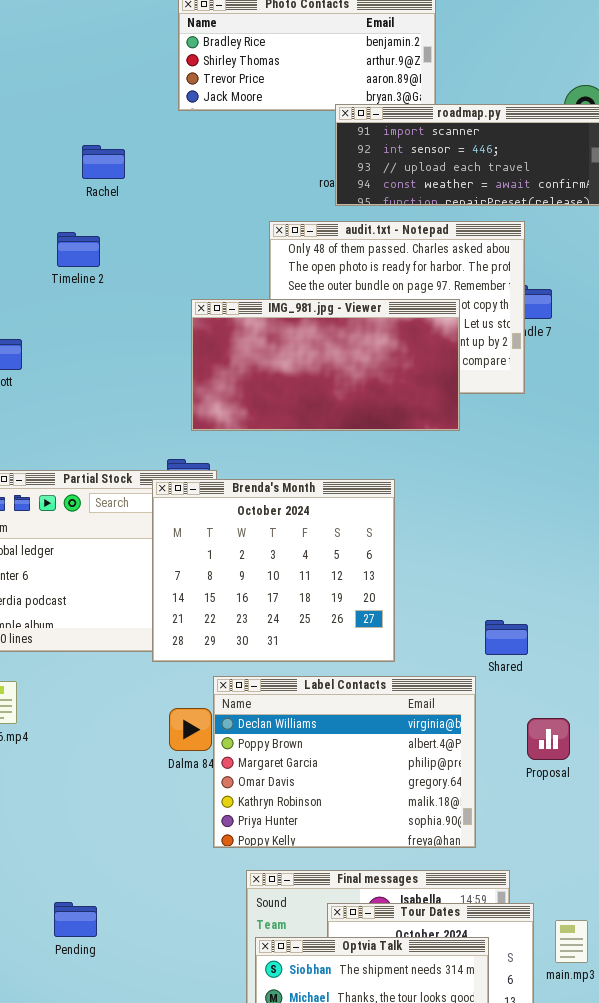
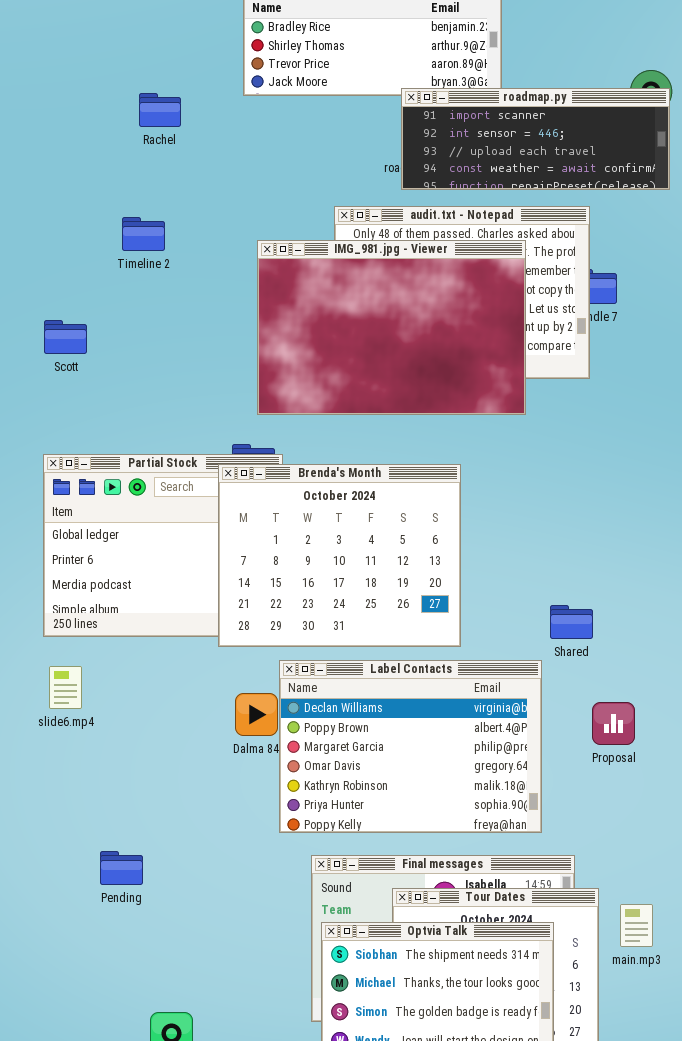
Rachel: [82,145,125,179] -> [139,93,181,127], moved
IMG_981.jpg - Viewer: [191,299,460,431] -> [257,240,526,415], resized
Pending: [54,902,97,937] -> [100,851,143,885], moved

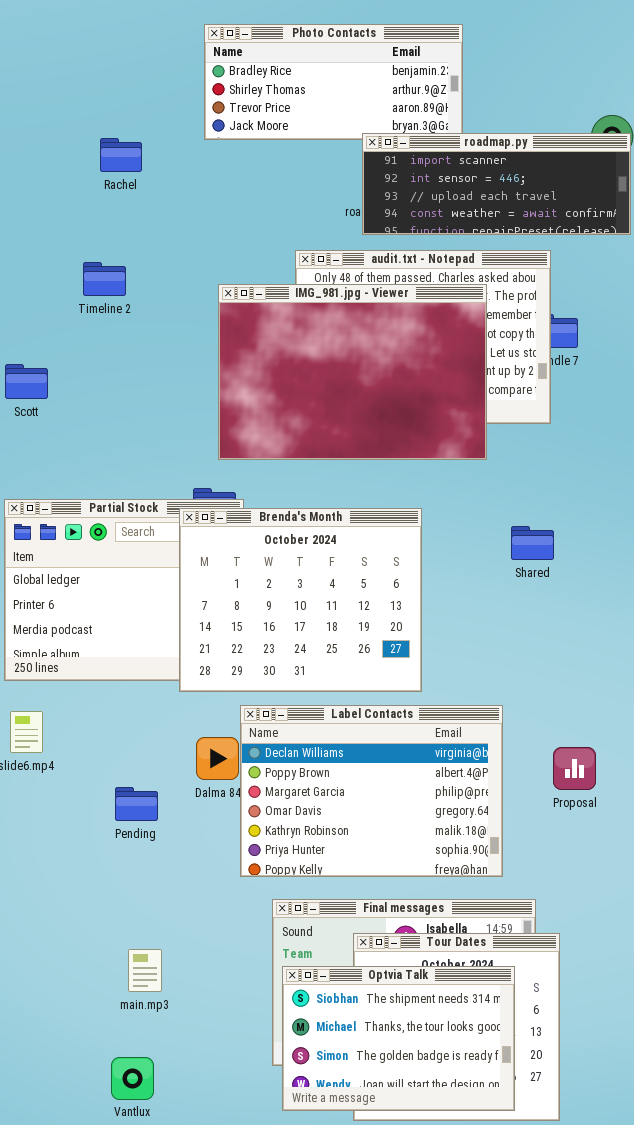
Shared: [550,605,593,639] -> [511,526,554,560], moved
Pending: [100,851,143,885] -> [115,787,158,821], moved
main.mp3: [620,904,653,947] -> [128,949,162,992], moved

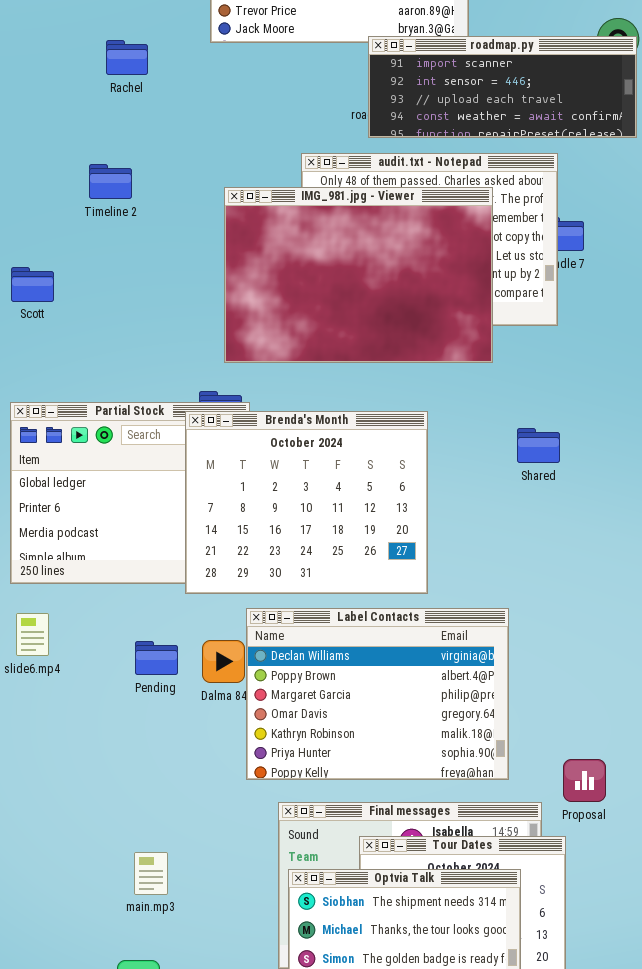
Proposal: [553,747,596,790] -> [563,759,606,802], moved
Pending: [115,787,158,821] -> [135,641,178,675], moved

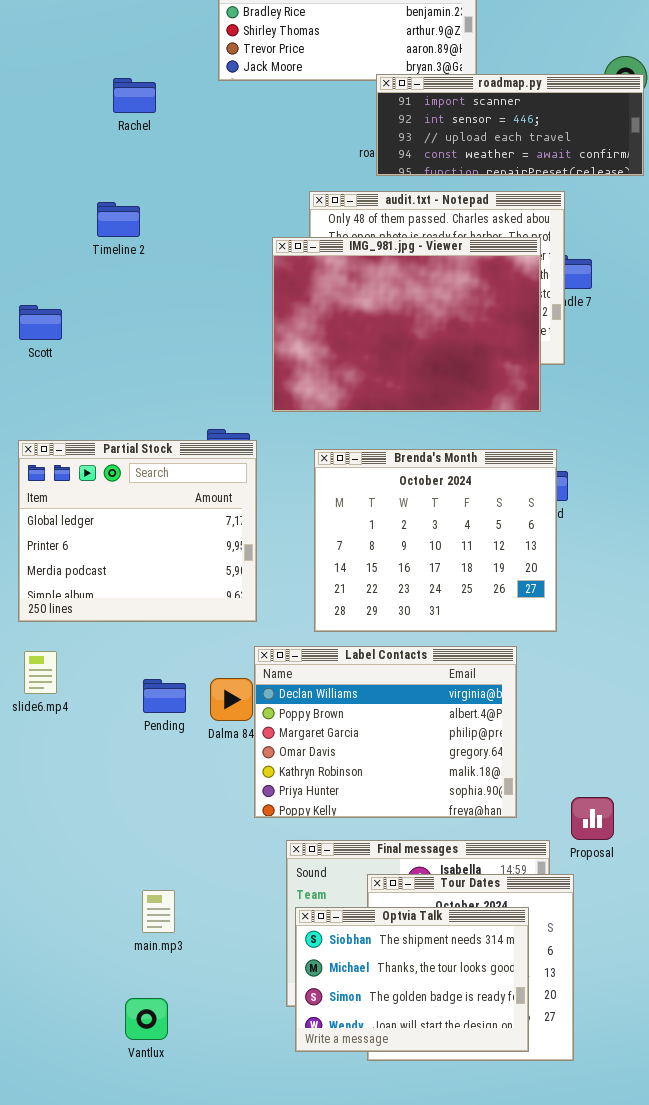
IMG_981.jpg - Viewer: [224,187,493,363] -> [272,237,541,412], moved
Brenda's Month: [185,411,428,594] -> [314,449,557,632], moved

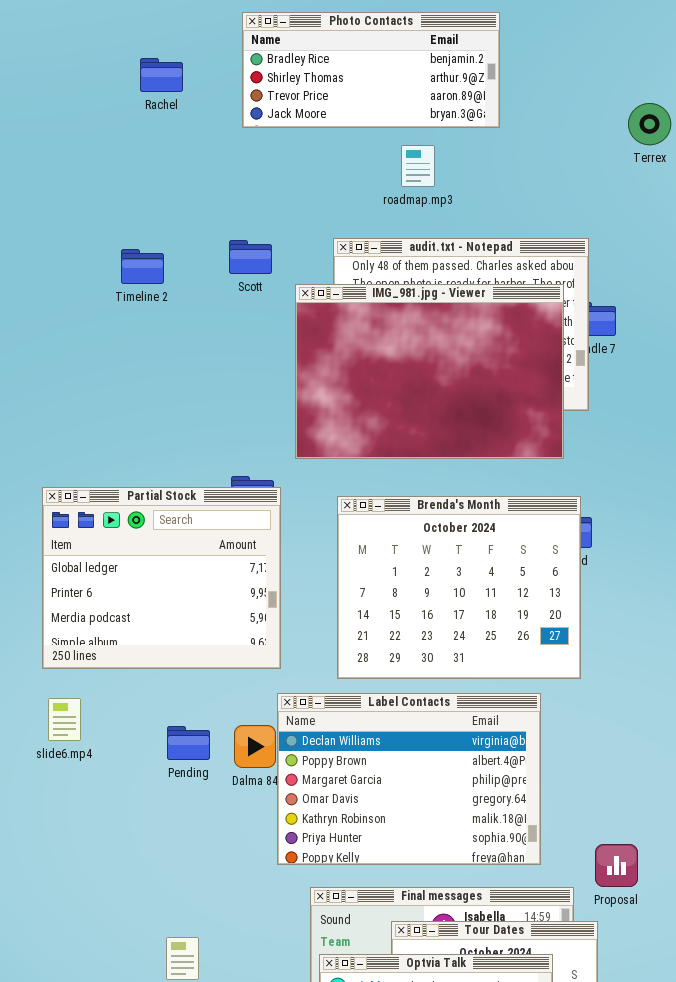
roadmap.py: [376,74,644,176] -> none, closed
Rachel: [113,78,156,113] -> [140,58,183,92], moved
Scott: [19,305,62,340] -> [229,240,272,274], moved

